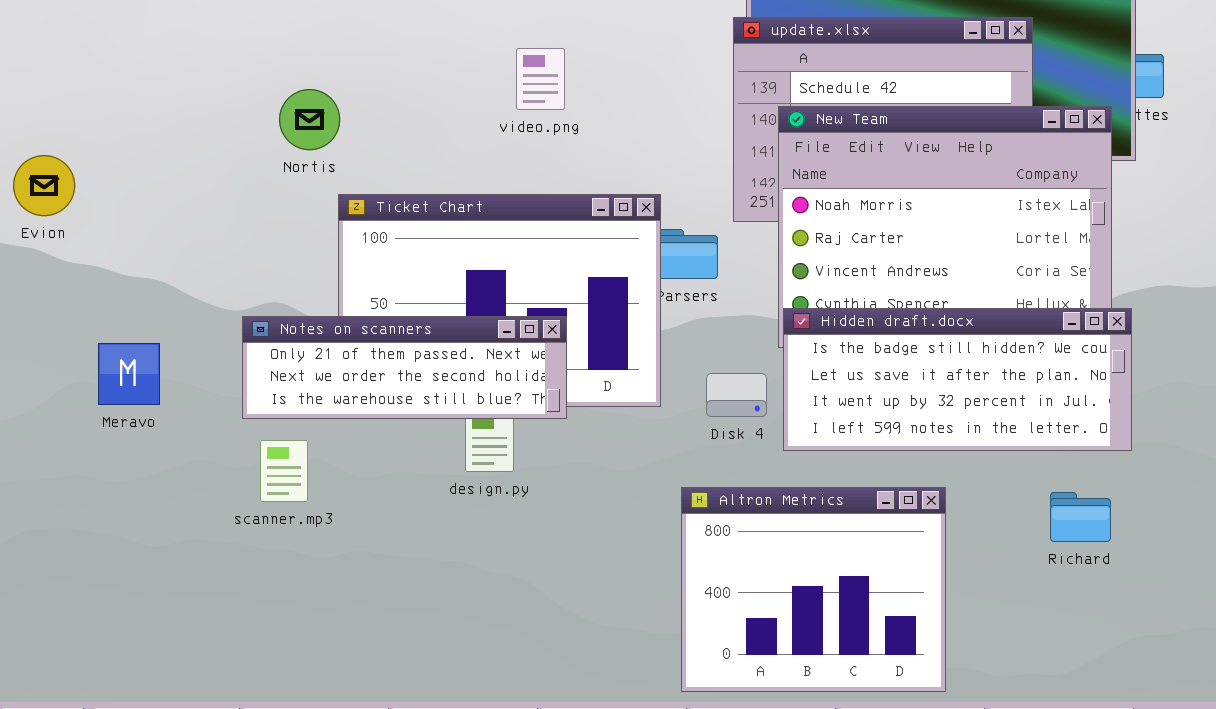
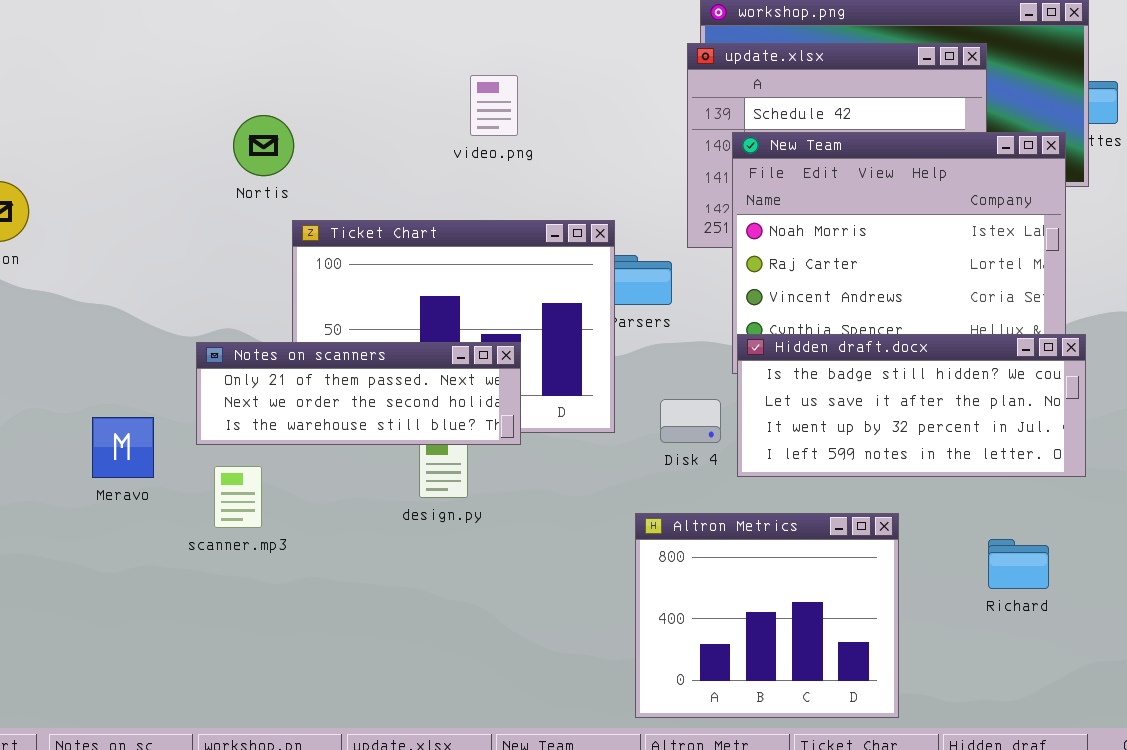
Meravo: [98,343,160,405] -> [92,417,154,478], moved
Richard: [1050,492,1111,542] -> [988,539,1049,589], moved

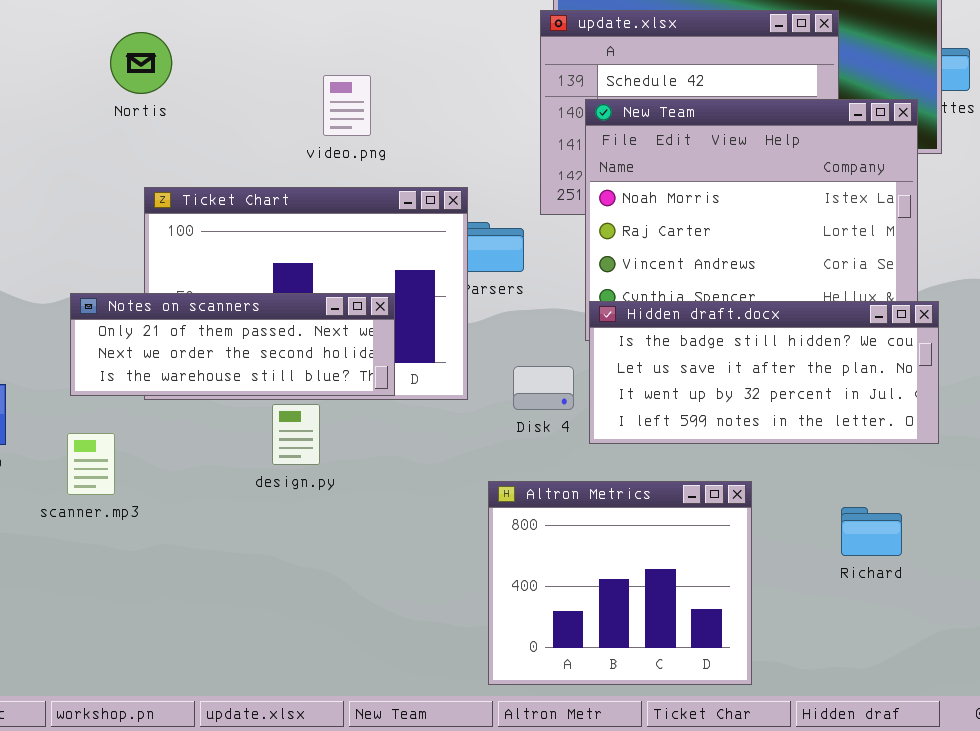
video.png: [470,75,518,136] -> [323,75,371,136], moved
Nortis: [233,115,294,176] -> [110,32,172,94], moved
Notes on scanners: [196,342,521,445] -> [70,293,395,396], moved

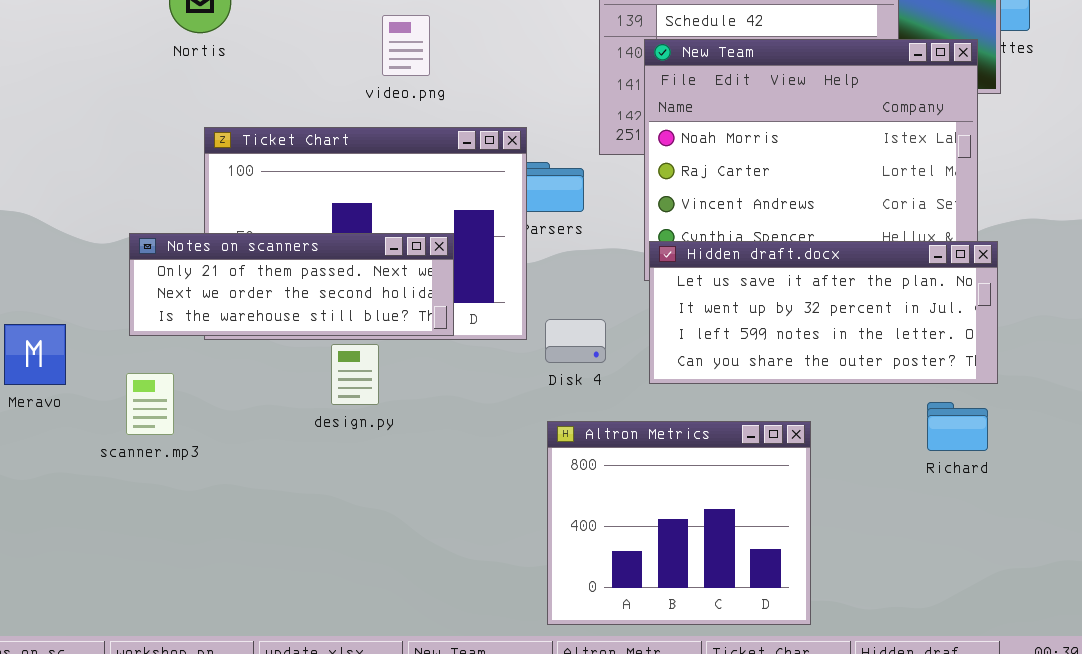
Hidden draft.docx: [589,301,939,444] -> [649,241,998,384], scrolled down 1 row
Disk 4: [513,366,574,410] -> [545,319,606,363], moved
Richard: [841,507,902,556] -> [927,402,988,451], moved

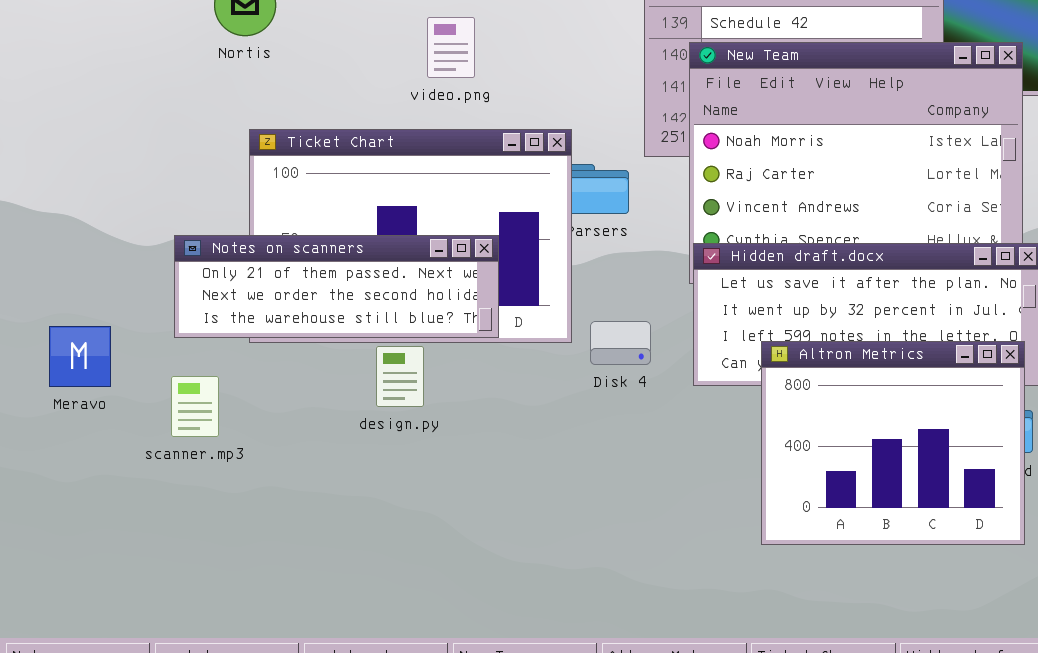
Altron Metrics: [547,421,811,625] -> [761,341,1025,545], moved

